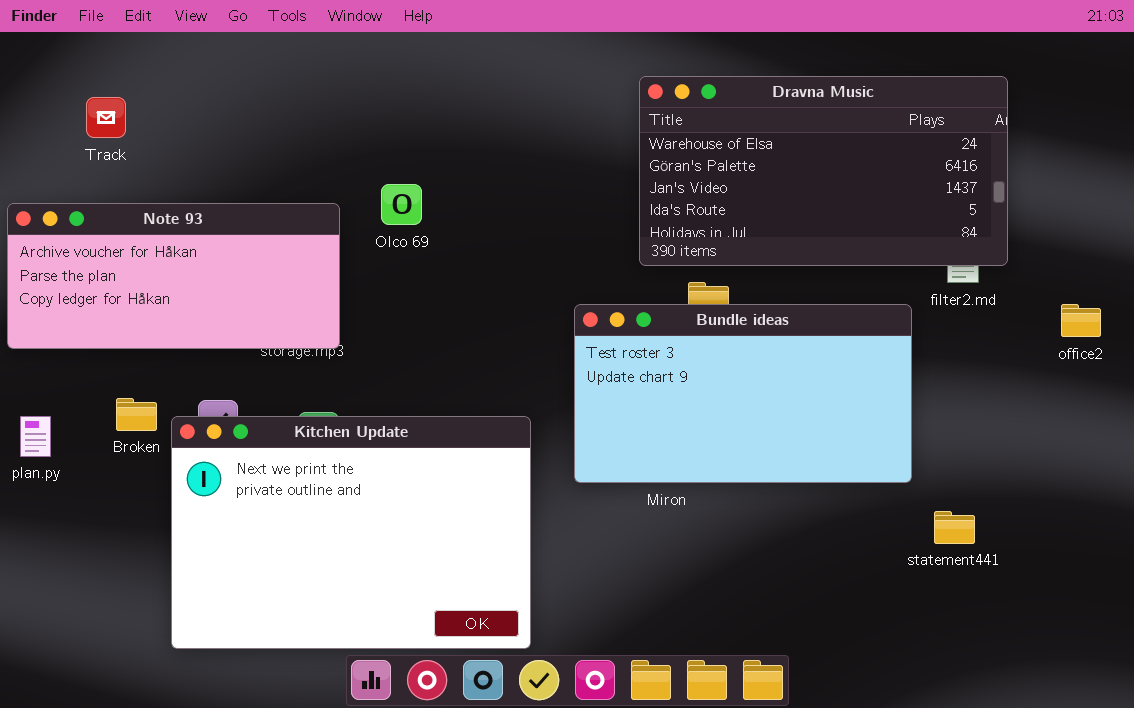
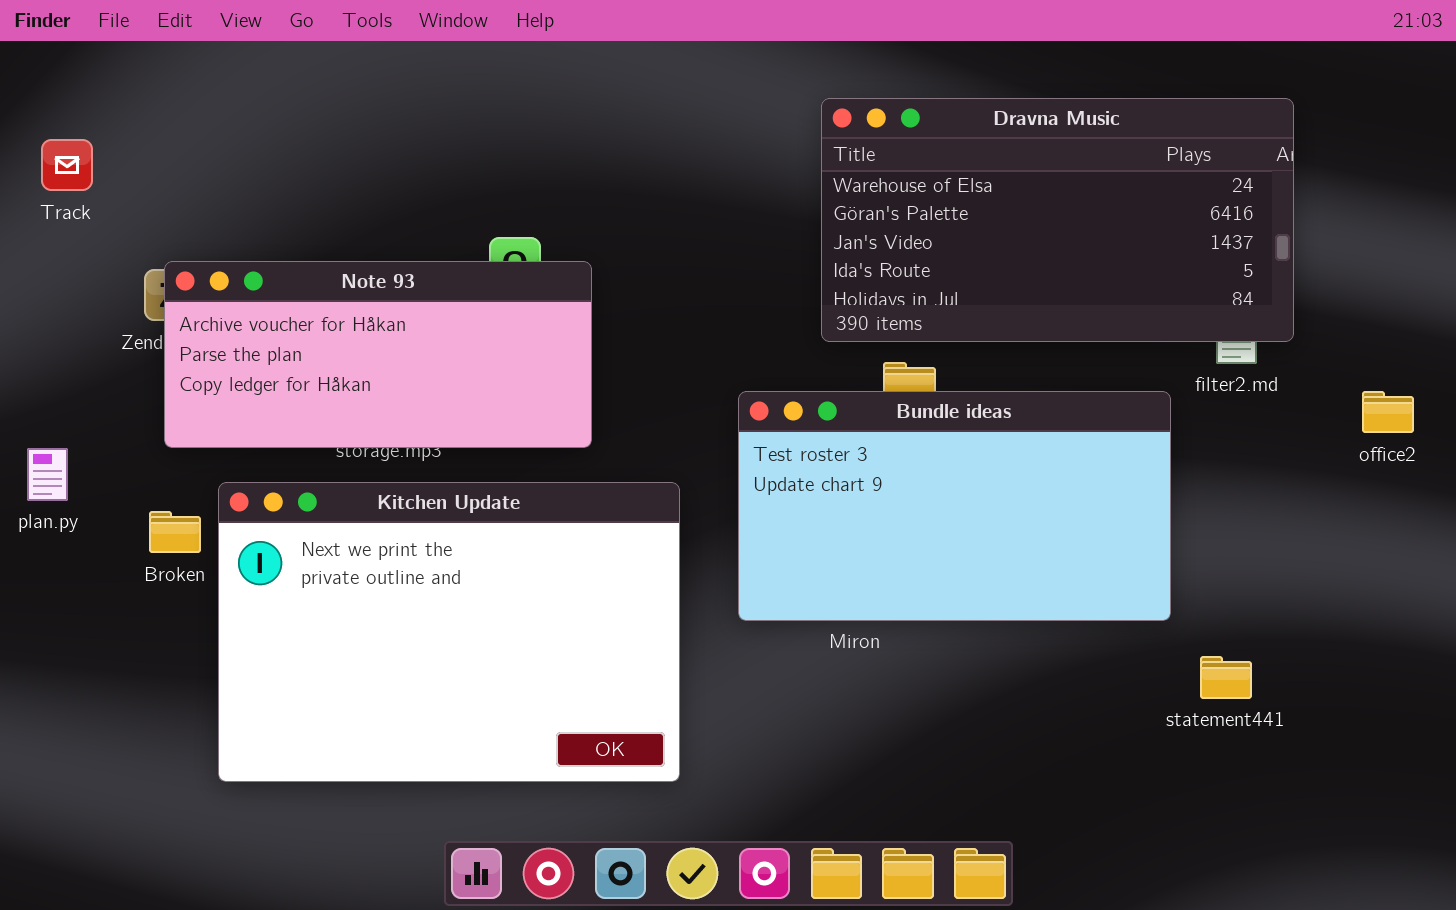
Track: [86,97,126,138] -> [41,139,93,191], moved
Note 93: [7,203,340,349] -> [164,261,592,448], moved
plan.py: [20,416,51,457] -> [27,448,68,501], moved
Kitchen Update: [171,416,531,649] -> [218,482,680,782], moved

